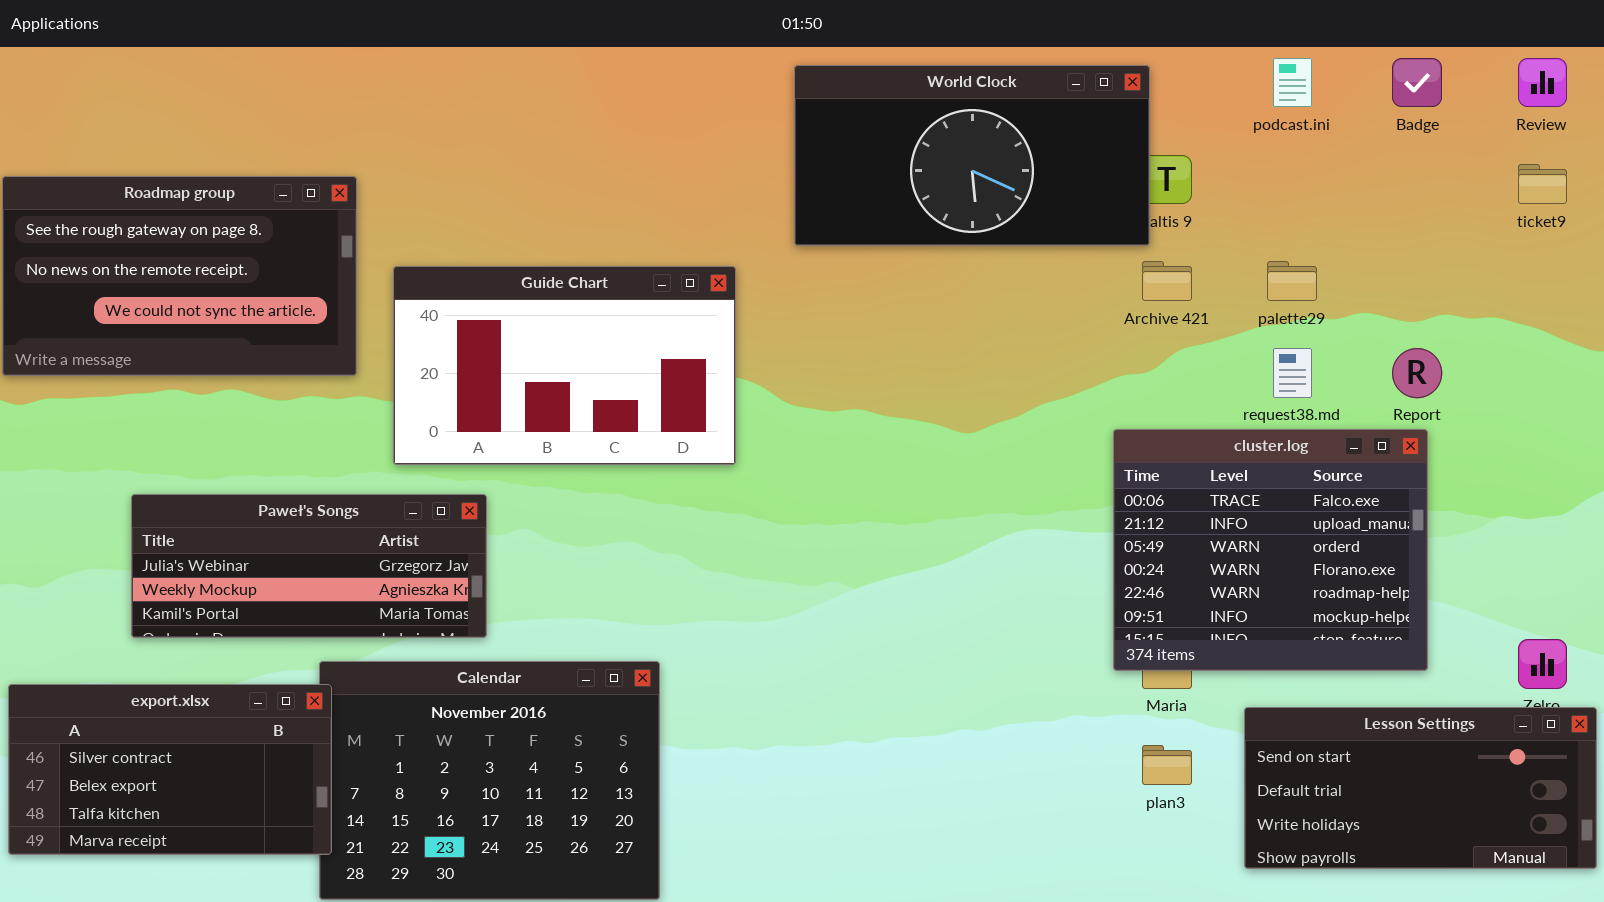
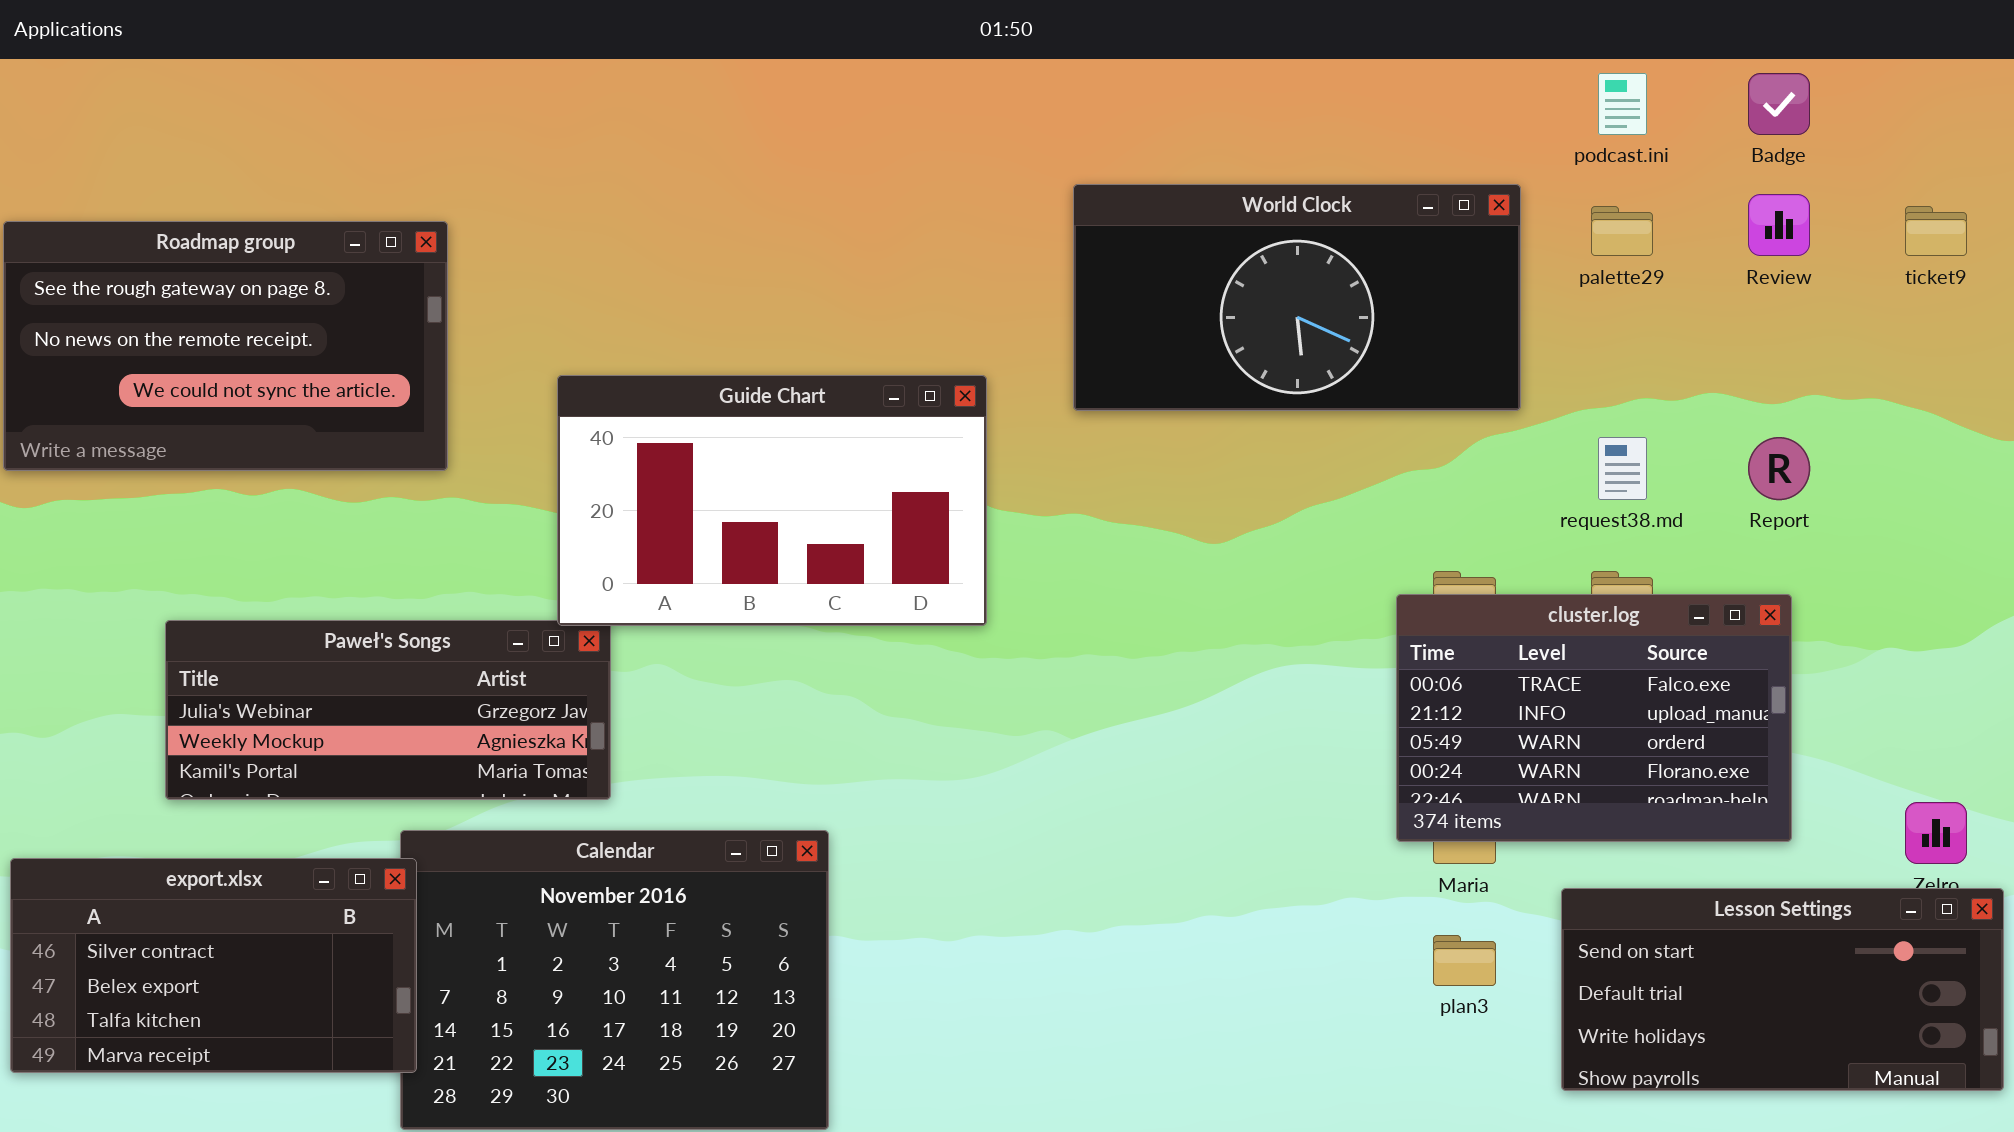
Review: [1518,58,1567,107] -> [1748,194,1810,256], moved
World Clock: [794,65,1150,246] -> [1073,184,1521,411], moved
palette29: [1267,261,1317,301] -> [1591,206,1653,256], moved
Guide Chart: [393,266,736,465] -> [557,375,987,626], moved
cluster.log: [1113,429,1428,671] -> [1396,594,1792,842], resized

